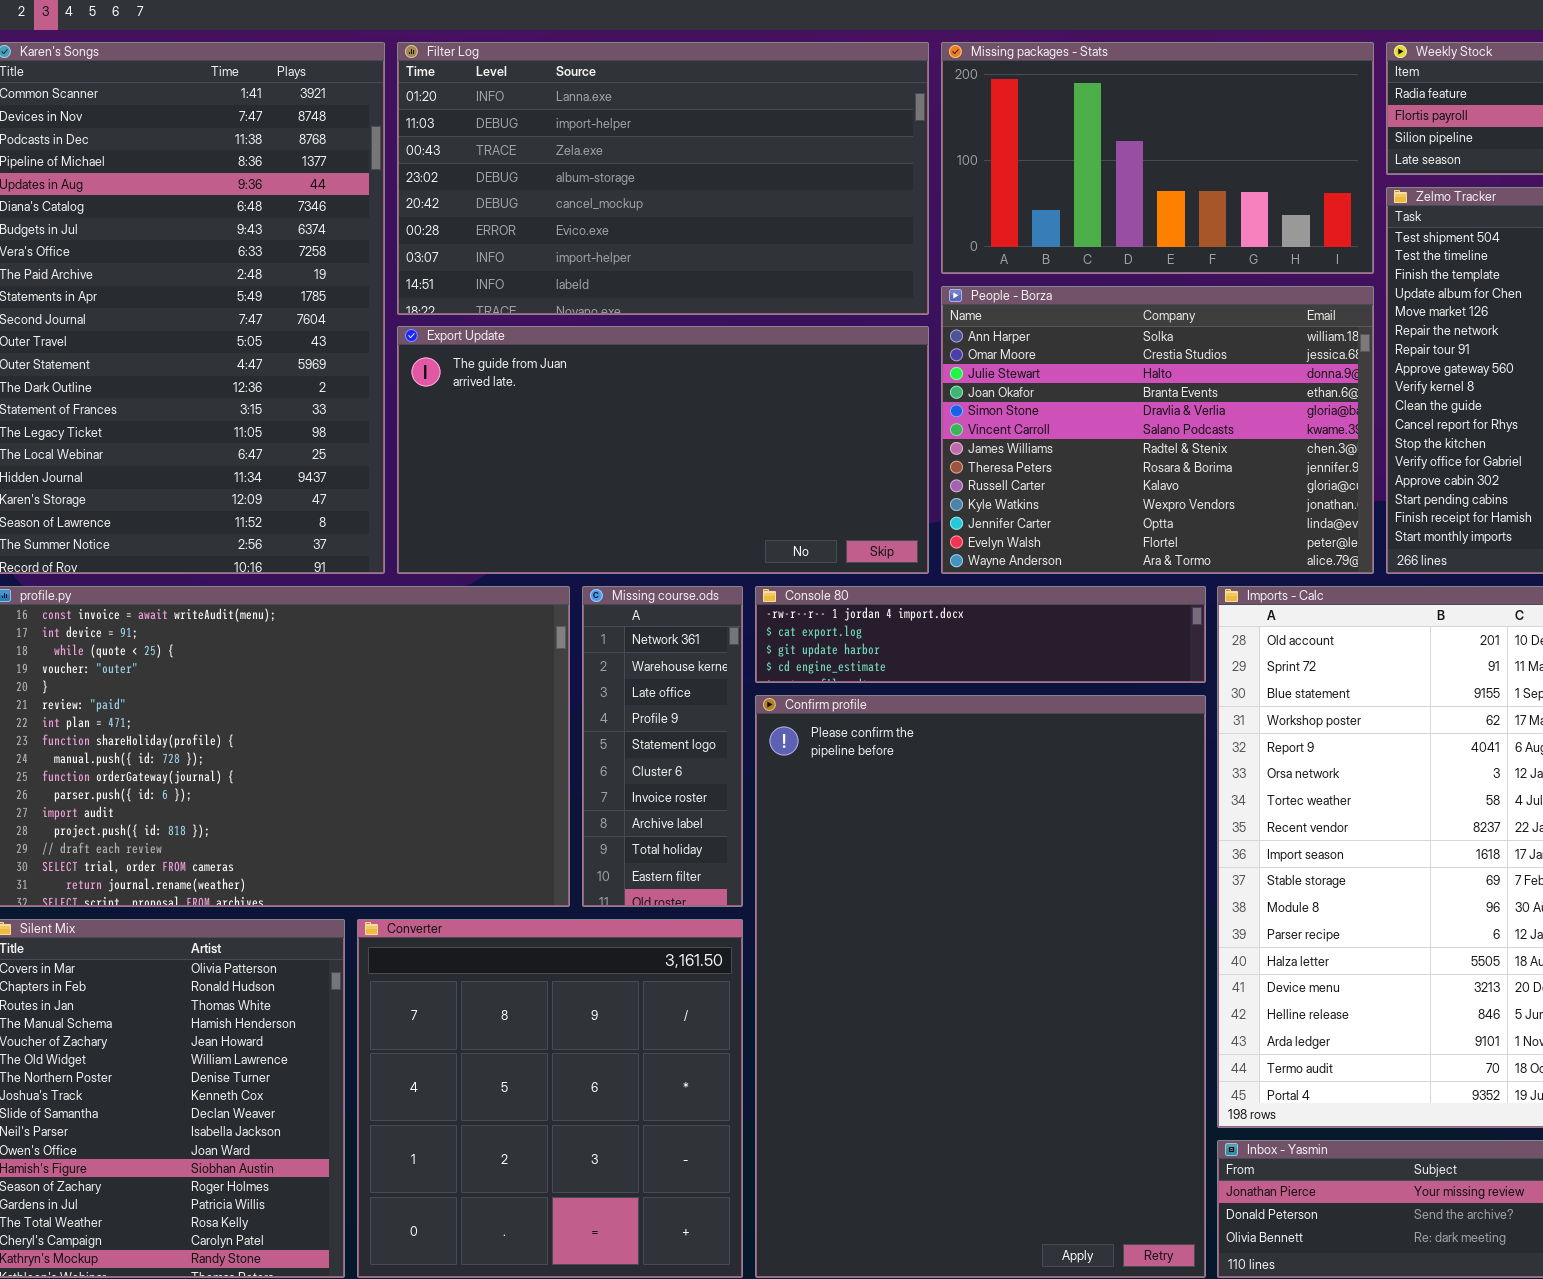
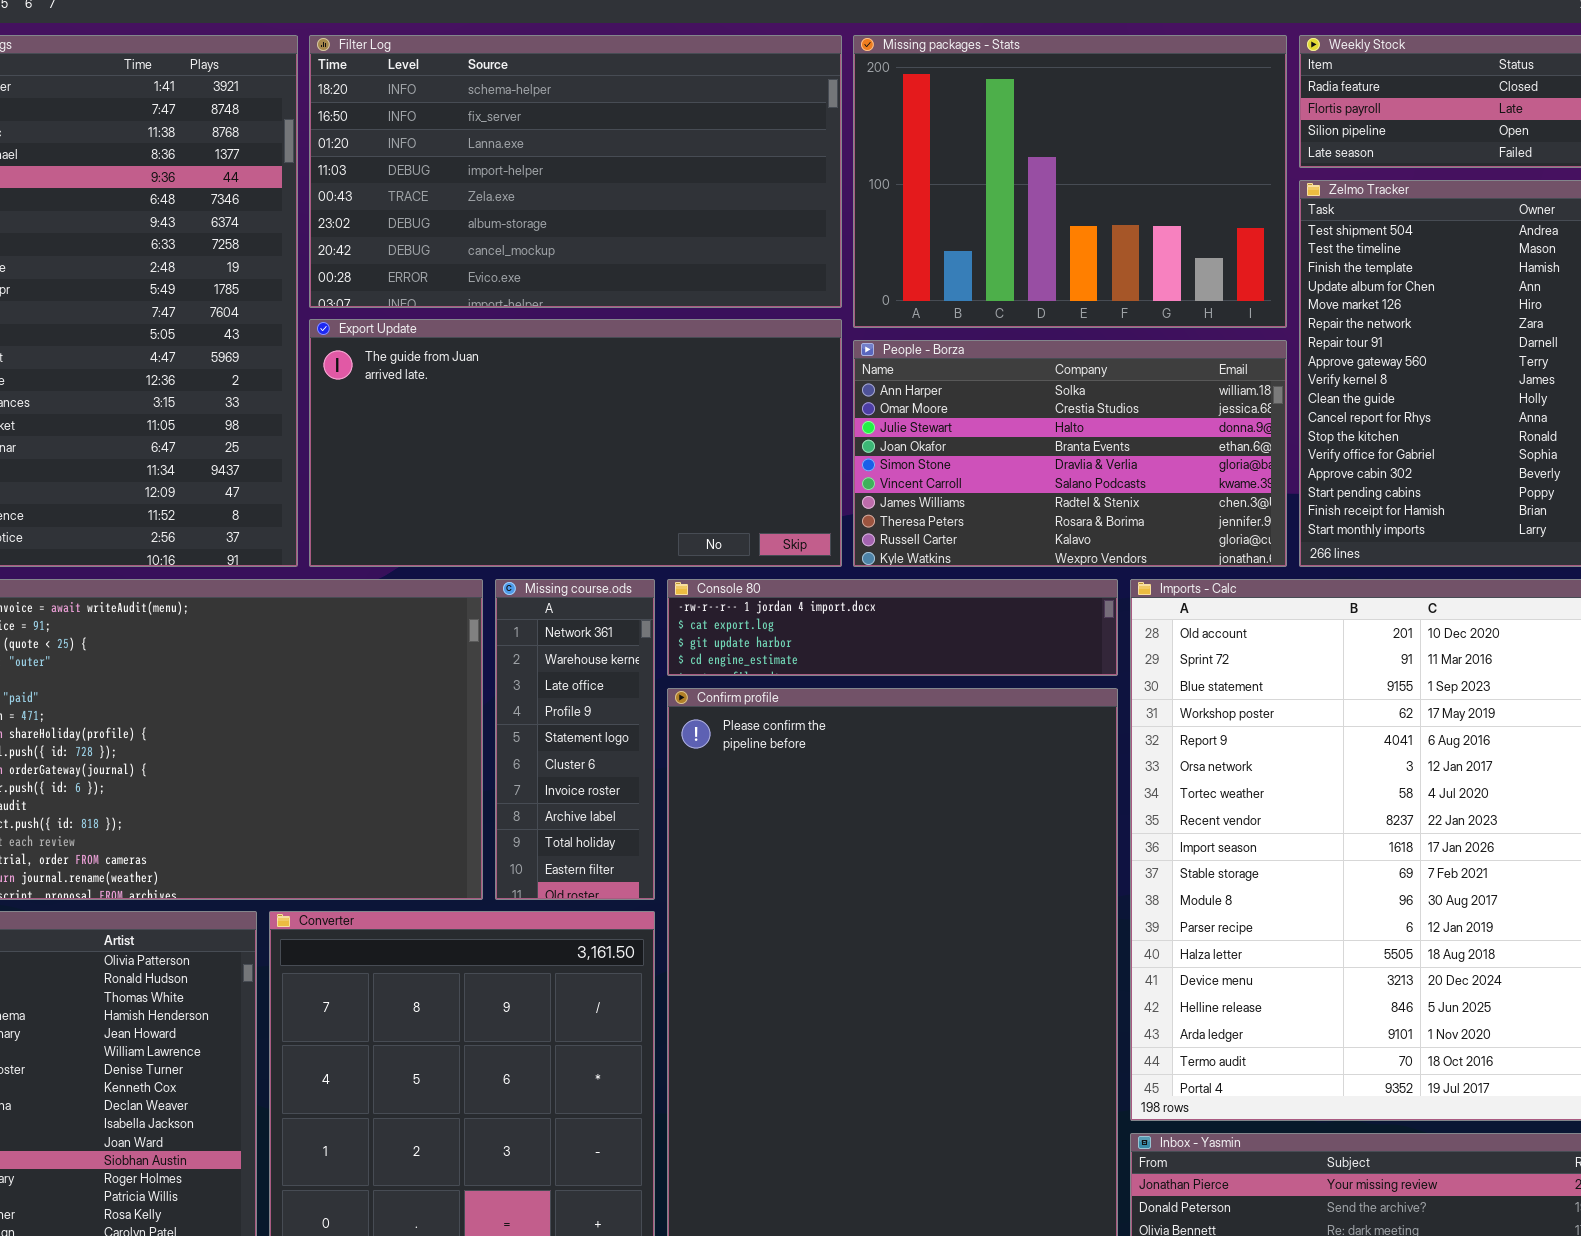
Filter Log: [397,42,929,315] -> [309,35,842,308], scrolled up 2 rows
Missing packages - Stats: [941,42,1374,274] -> [853,35,1287,328], resized
People - Borza: [941,286,1374,574] -> [853,340,1287,567], resized

